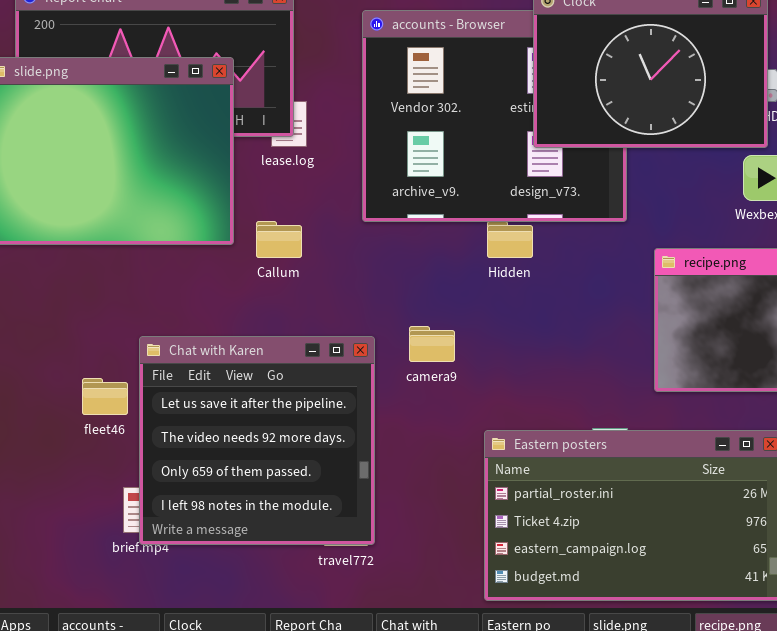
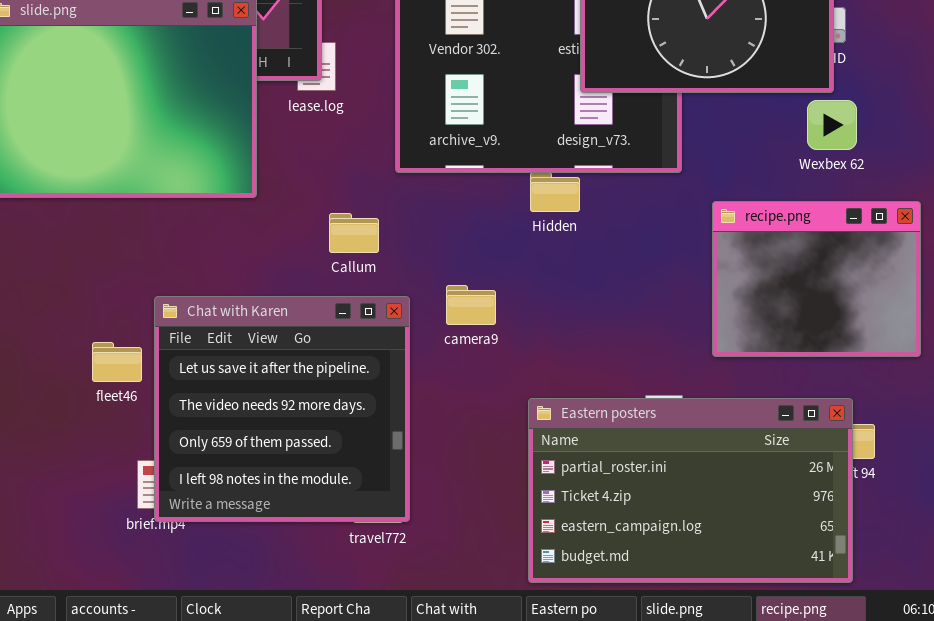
Callum: [256,221,302,258] -> [329,213,379,253], moved

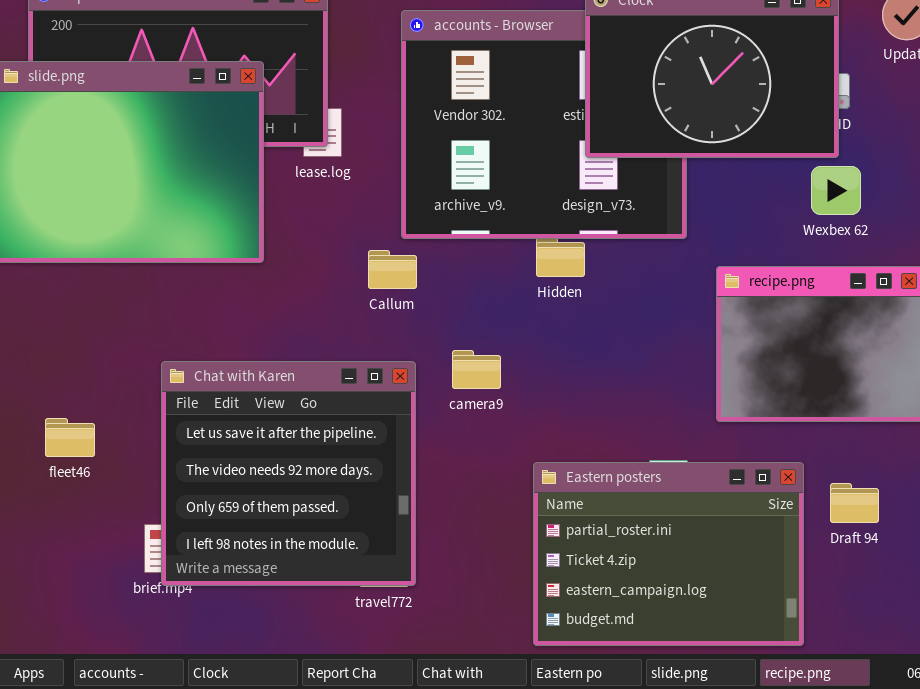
Callum: [329,213,379,253] -> [368,250,417,289], moved
fleet46: [92,342,142,382] -> [45,418,95,457], moved
Eastern posters: [528,398,853,583] -> [533,462,804,646], resized

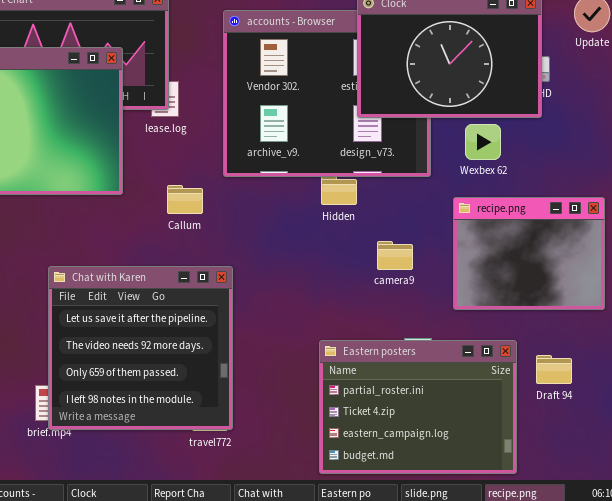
Wexbex 62: [811,166,861,215] -> [465,124,501,160], moved
Callum: [368,250,417,289] -> [167,185,203,214], moved
camera9: [452,350,501,389] -> [377,241,413,270], moved

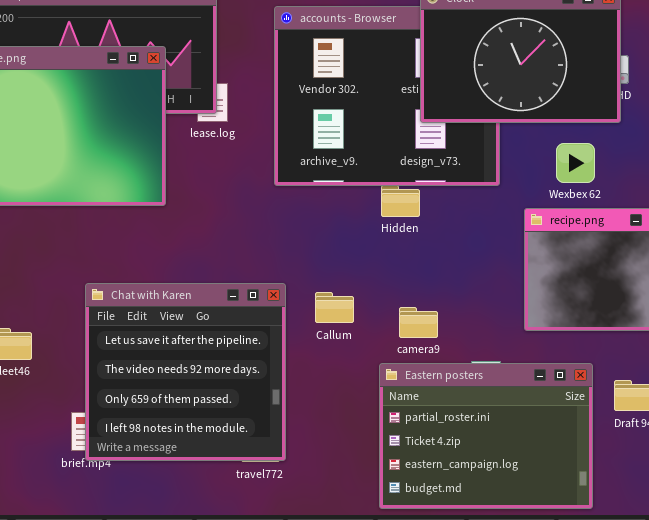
Wexbex 62: [465,124,501,160] -> [556,143,595,183], moved
Callum: [167,185,203,214] -> [315,292,354,323], moved
camera9: [377,241,413,270] -> [399,307,438,338], moved

